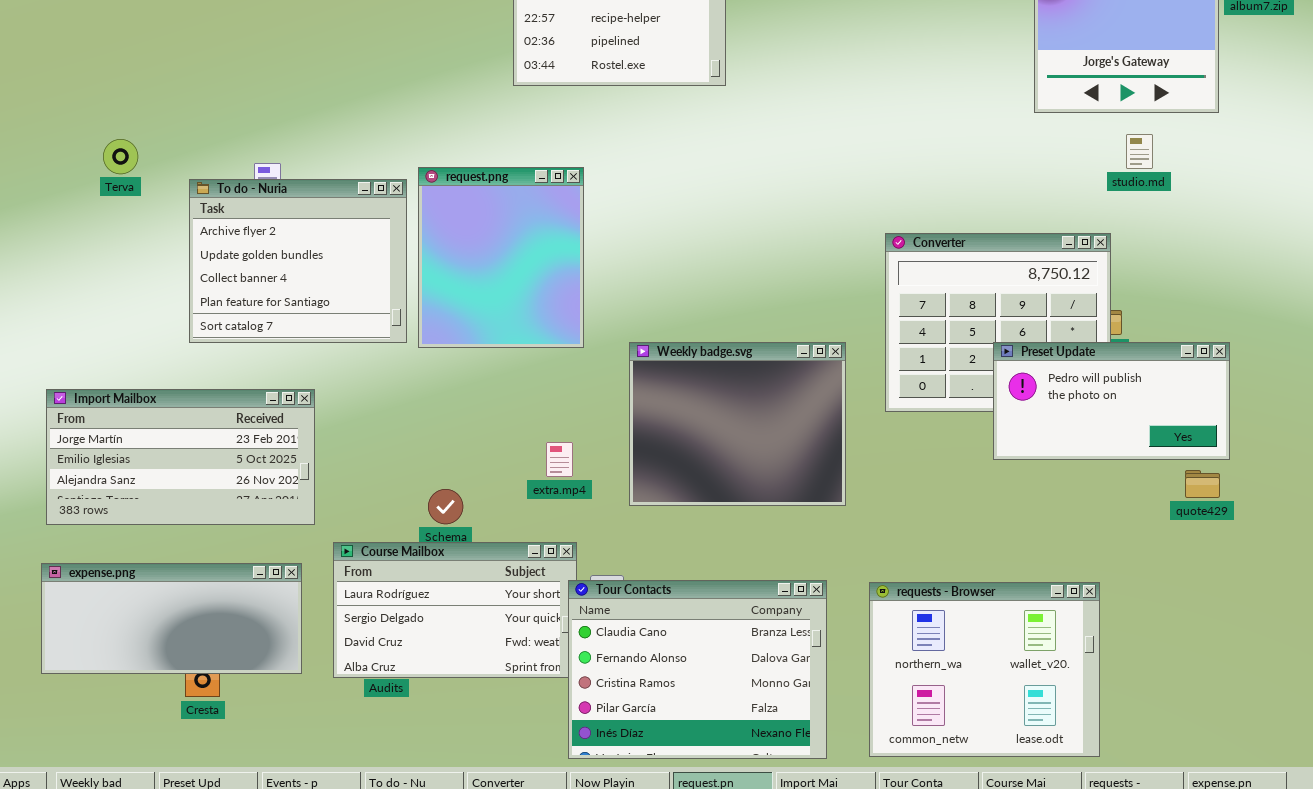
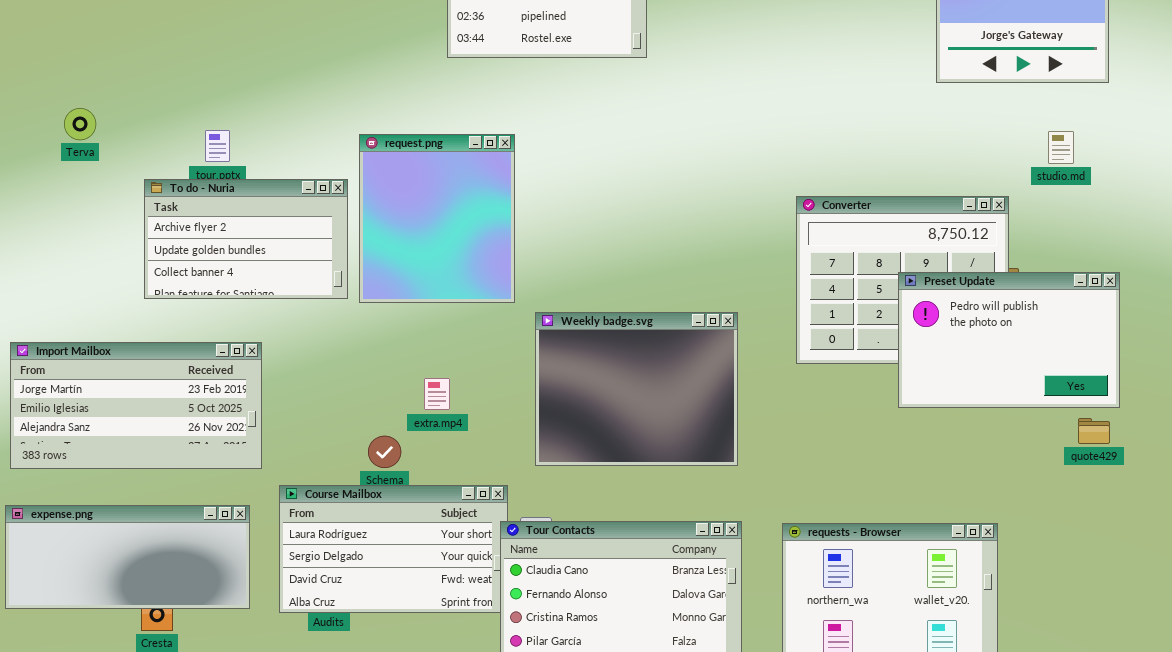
studio.md: [1126,134,1153,169] -> [1048,131,1074,164], moved
To do - Nuria: [189,179,407,343] -> [144,179,348,299], resized
Weekly badge.svg: [629,342,846,506] -> [535,312,738,466], moved
Preset Update: [993,342,1230,460] -> [898,272,1120,408], resized
extra.mp4: [546,442,573,477] -> [424,378,450,410], moved

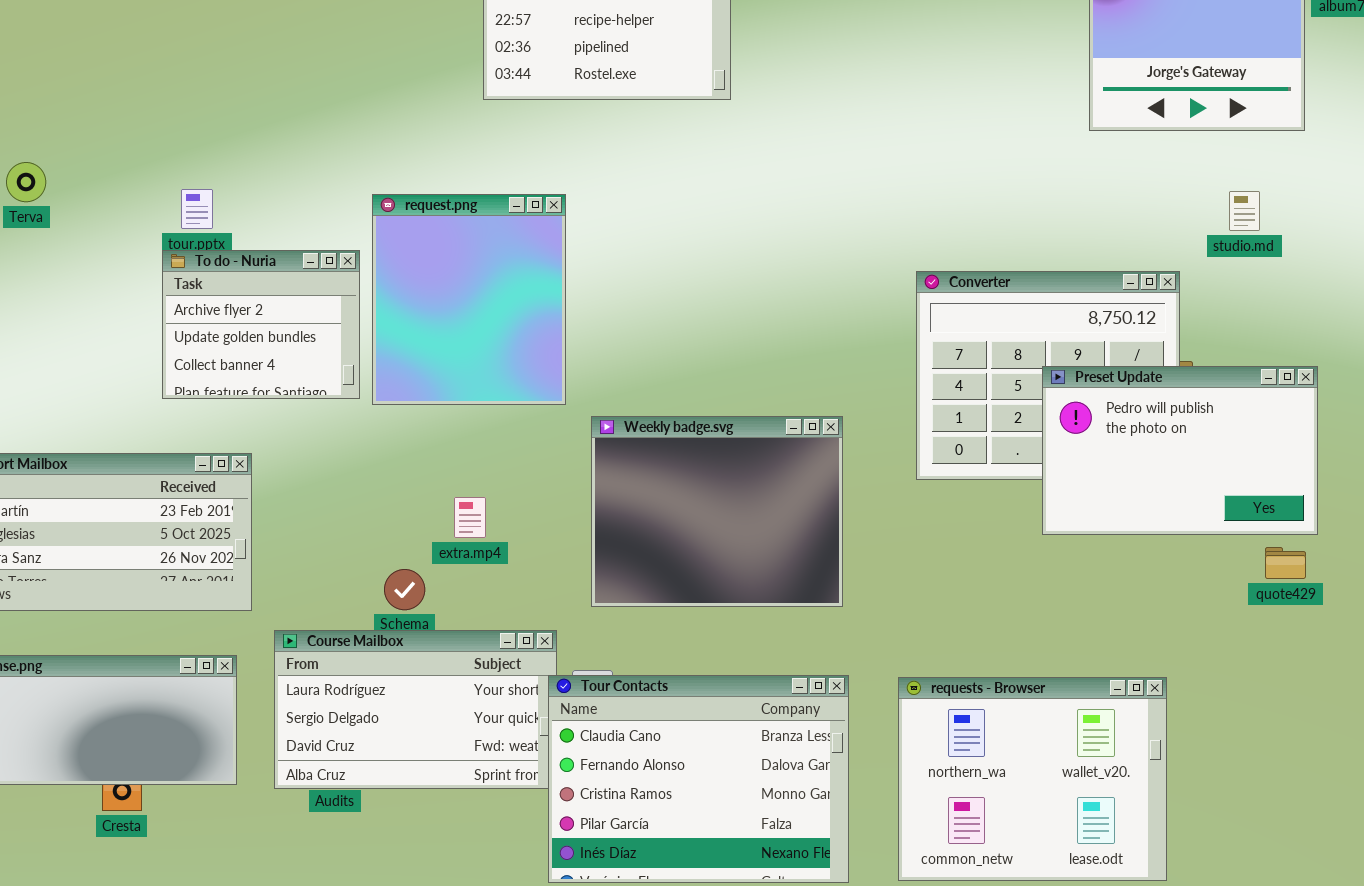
To do - Nuria: [144,179,348,299] -> [162,250,360,399], resized

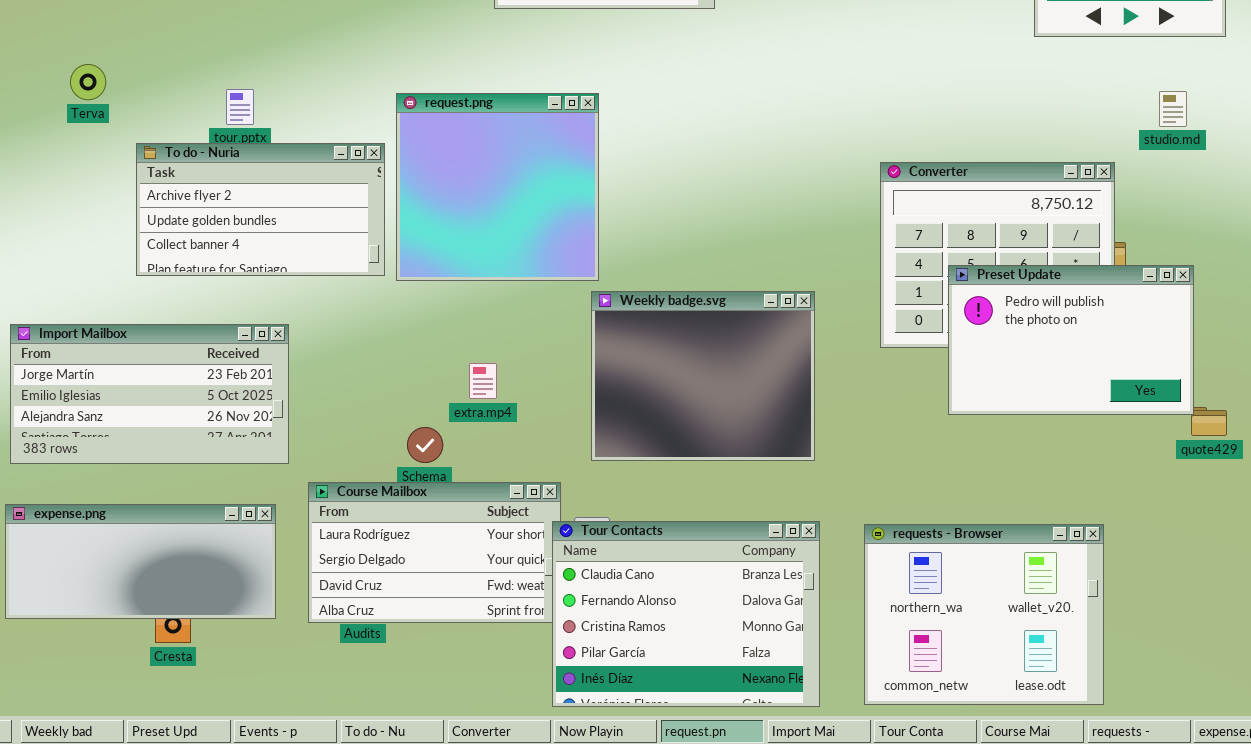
request.png: [372,194,566,405] -> [396,93,599,281], resized
To do - Nuria: [162,250,360,399] -> [136,143,385,276], resized
Preset Update: [1042,366,1318,535] -> [948,265,1194,415], moved

